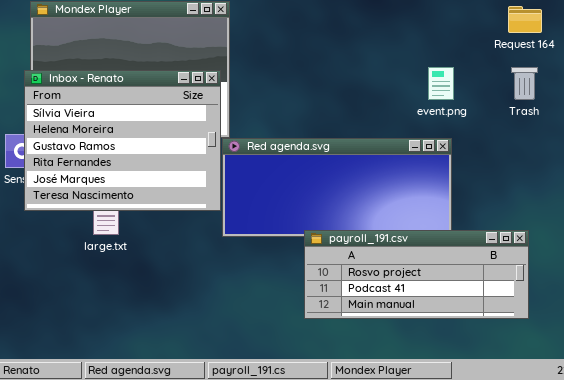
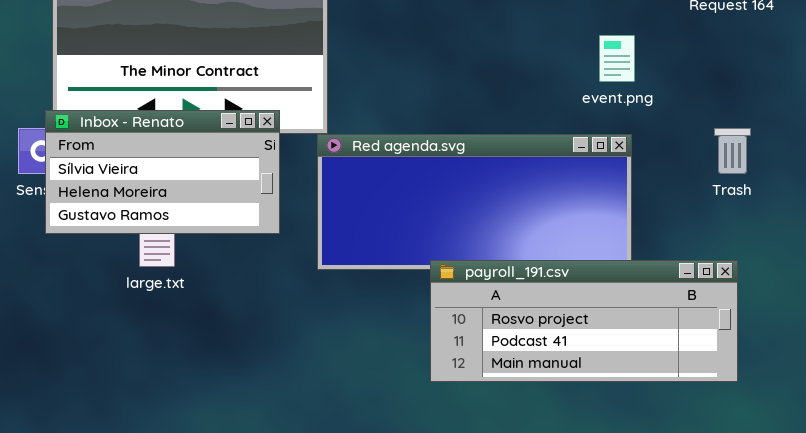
Trash: [511,67,538,100] -> [714,128,751,174], moved
Inbox - Renato: [24,70,221,211] -> [45,110,280,234], resized

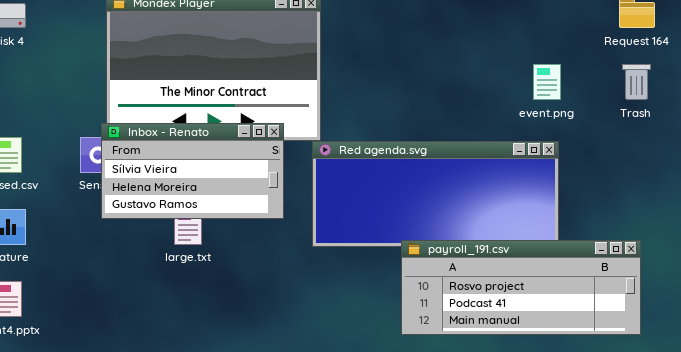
Trash: [714,128,751,174] -> [622,64,651,100], moved

